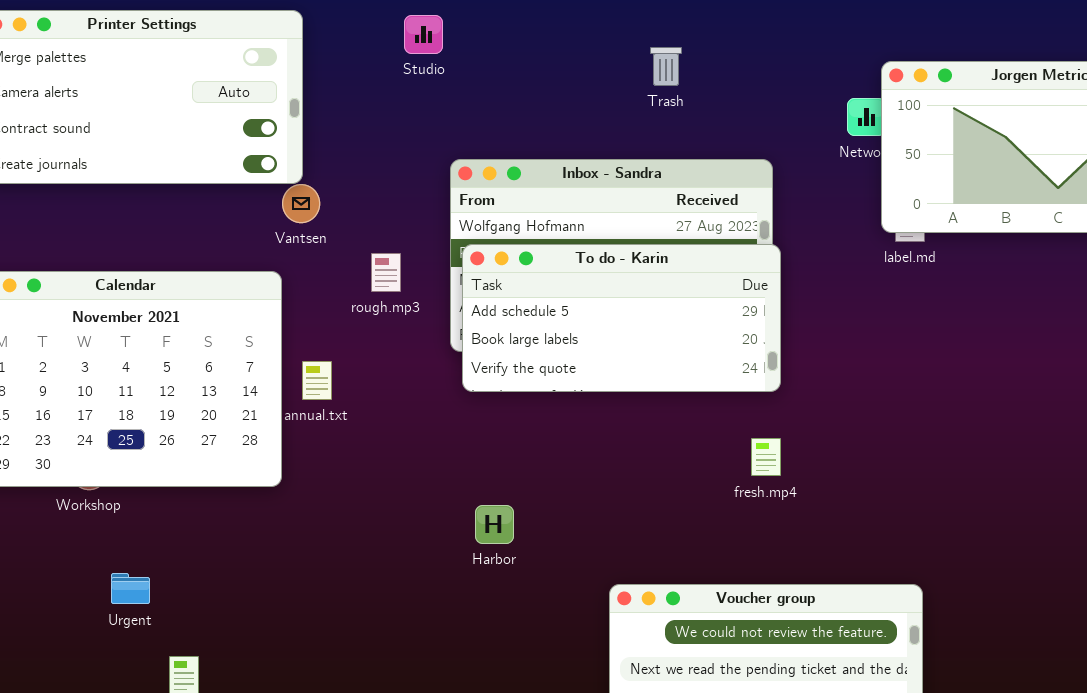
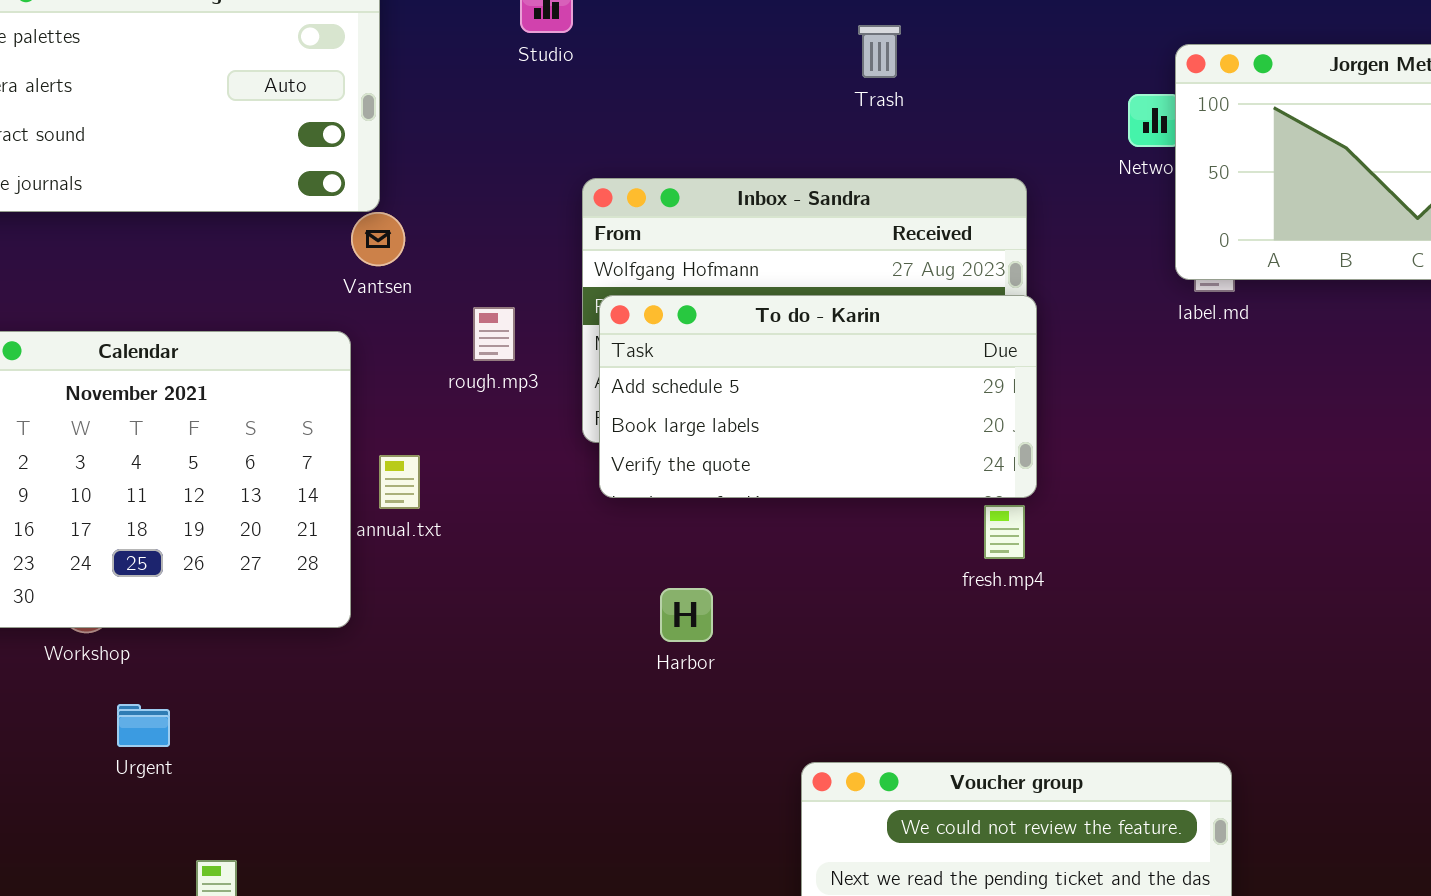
fresh.mp4: [751,438,781,476] -> [984,505,1025,559], moved
Harbor: [475,505,514,544] -> [660,588,713,642], moved
Urgent: [111,573,150,604] -> [117,704,170,747], moved

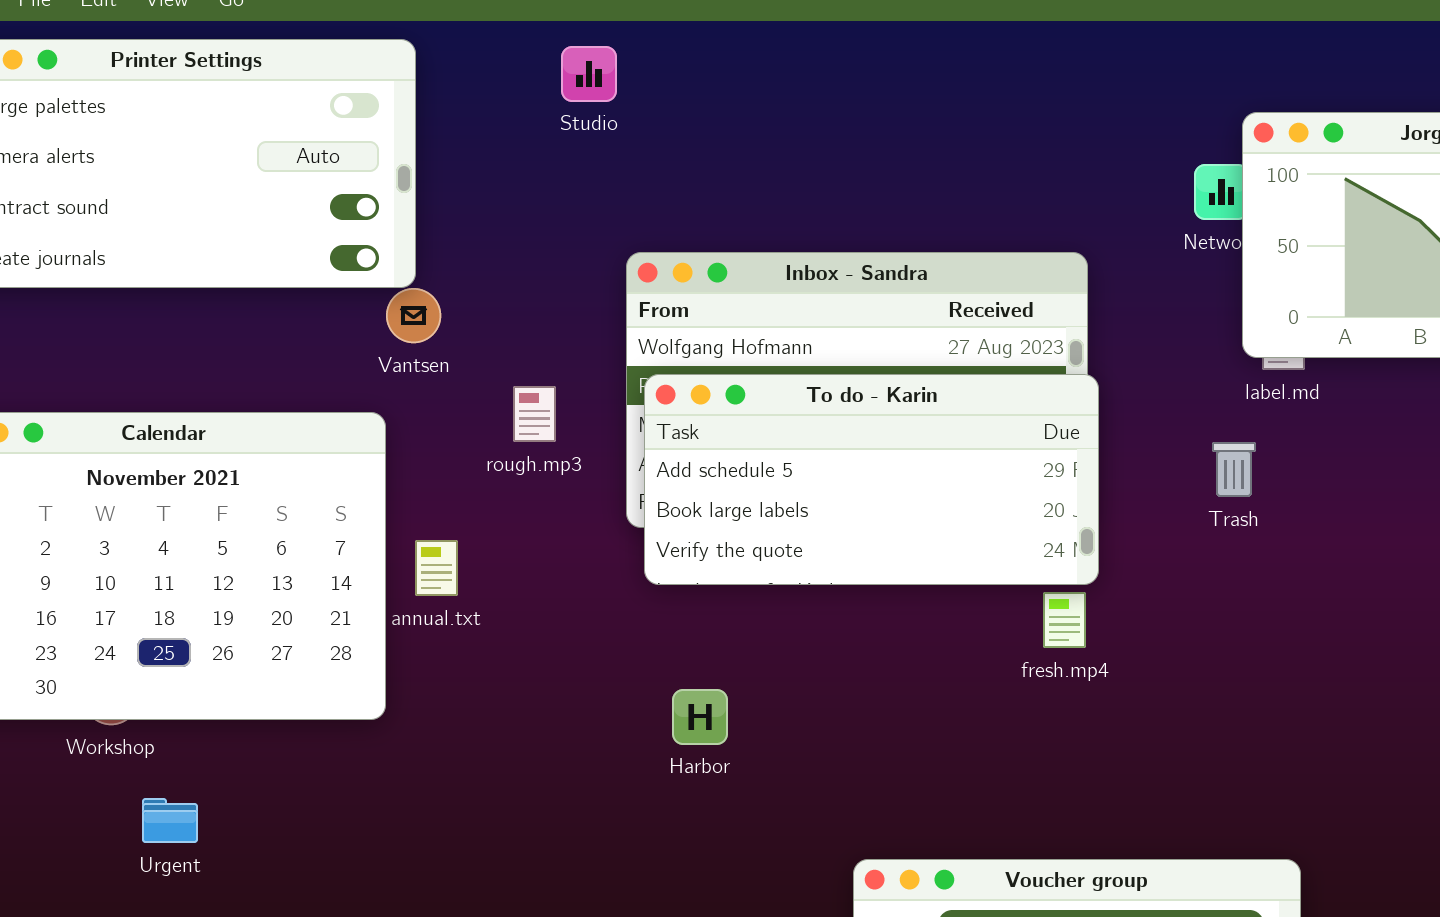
Trash: [858,25,901,78] -> [1212,442,1256,497], moved
Harbor: [660,588,713,642] -> [672,689,728,745], moved

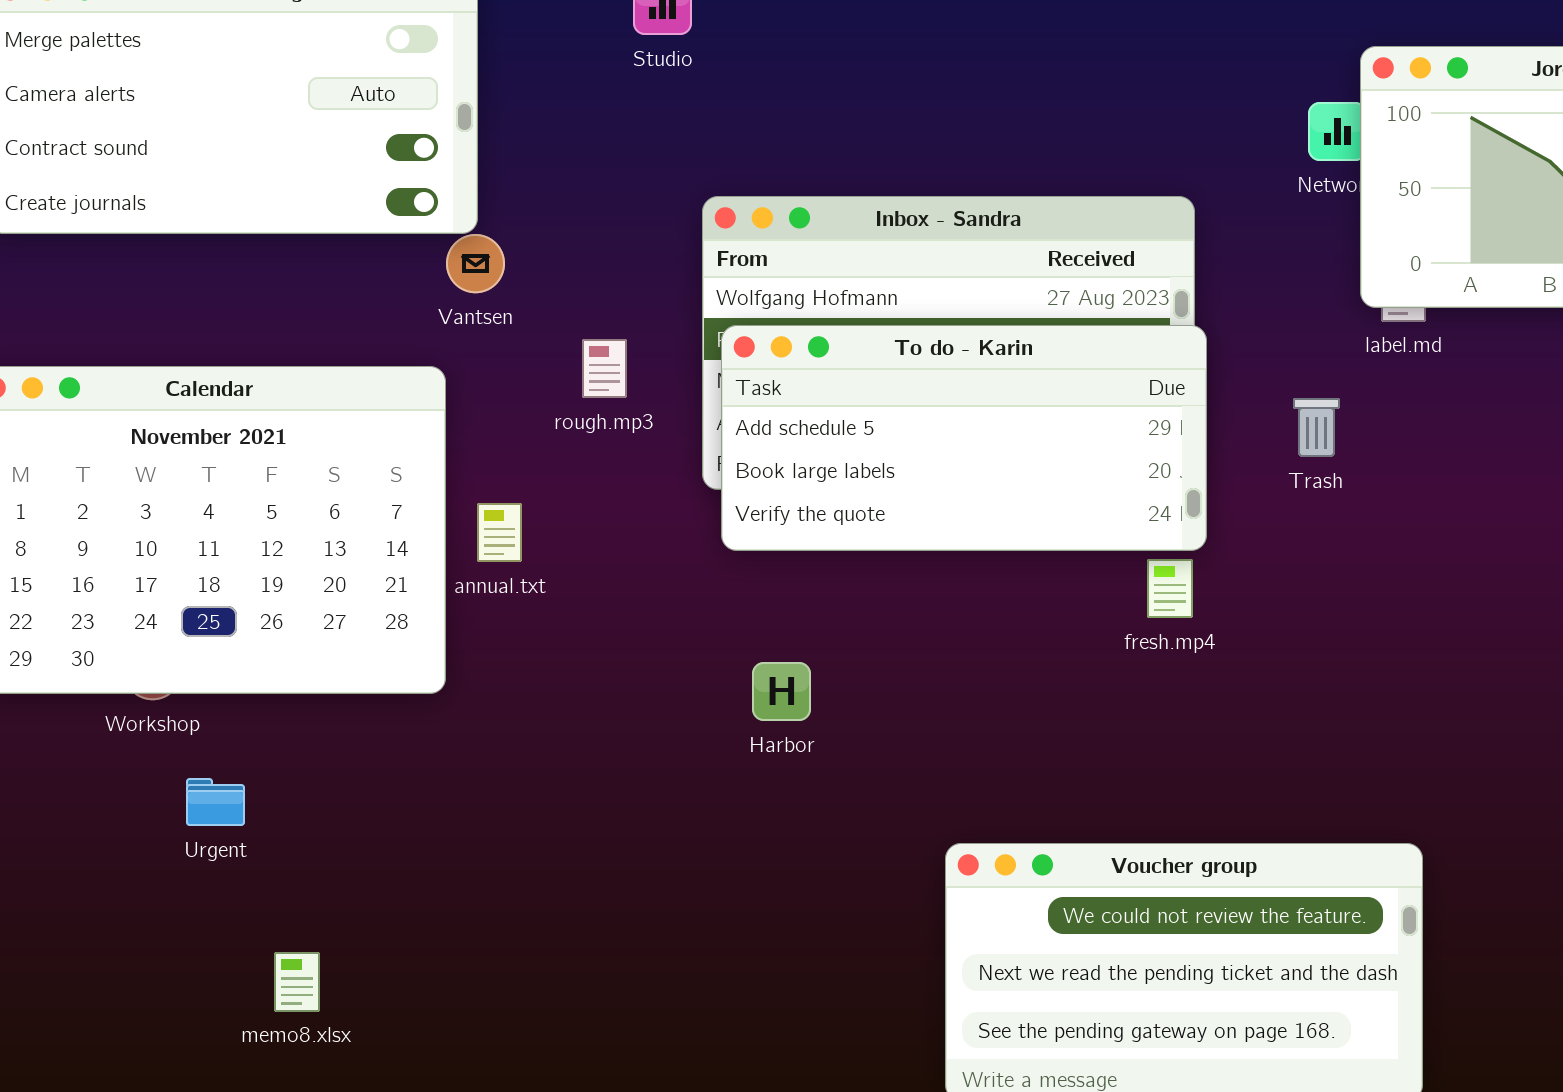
Trash: [1212,442,1256,497] -> [1293,398,1340,457], moved

